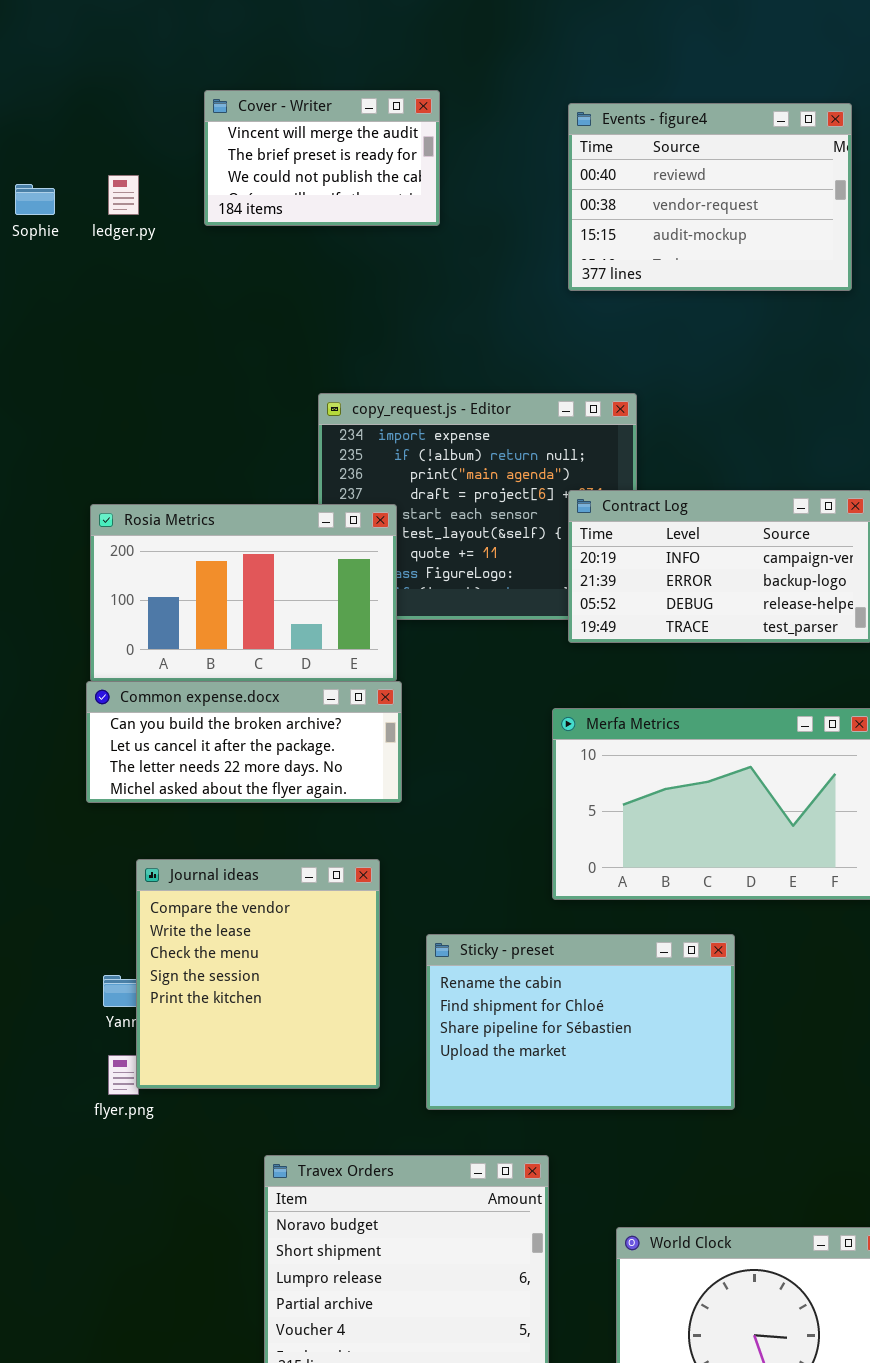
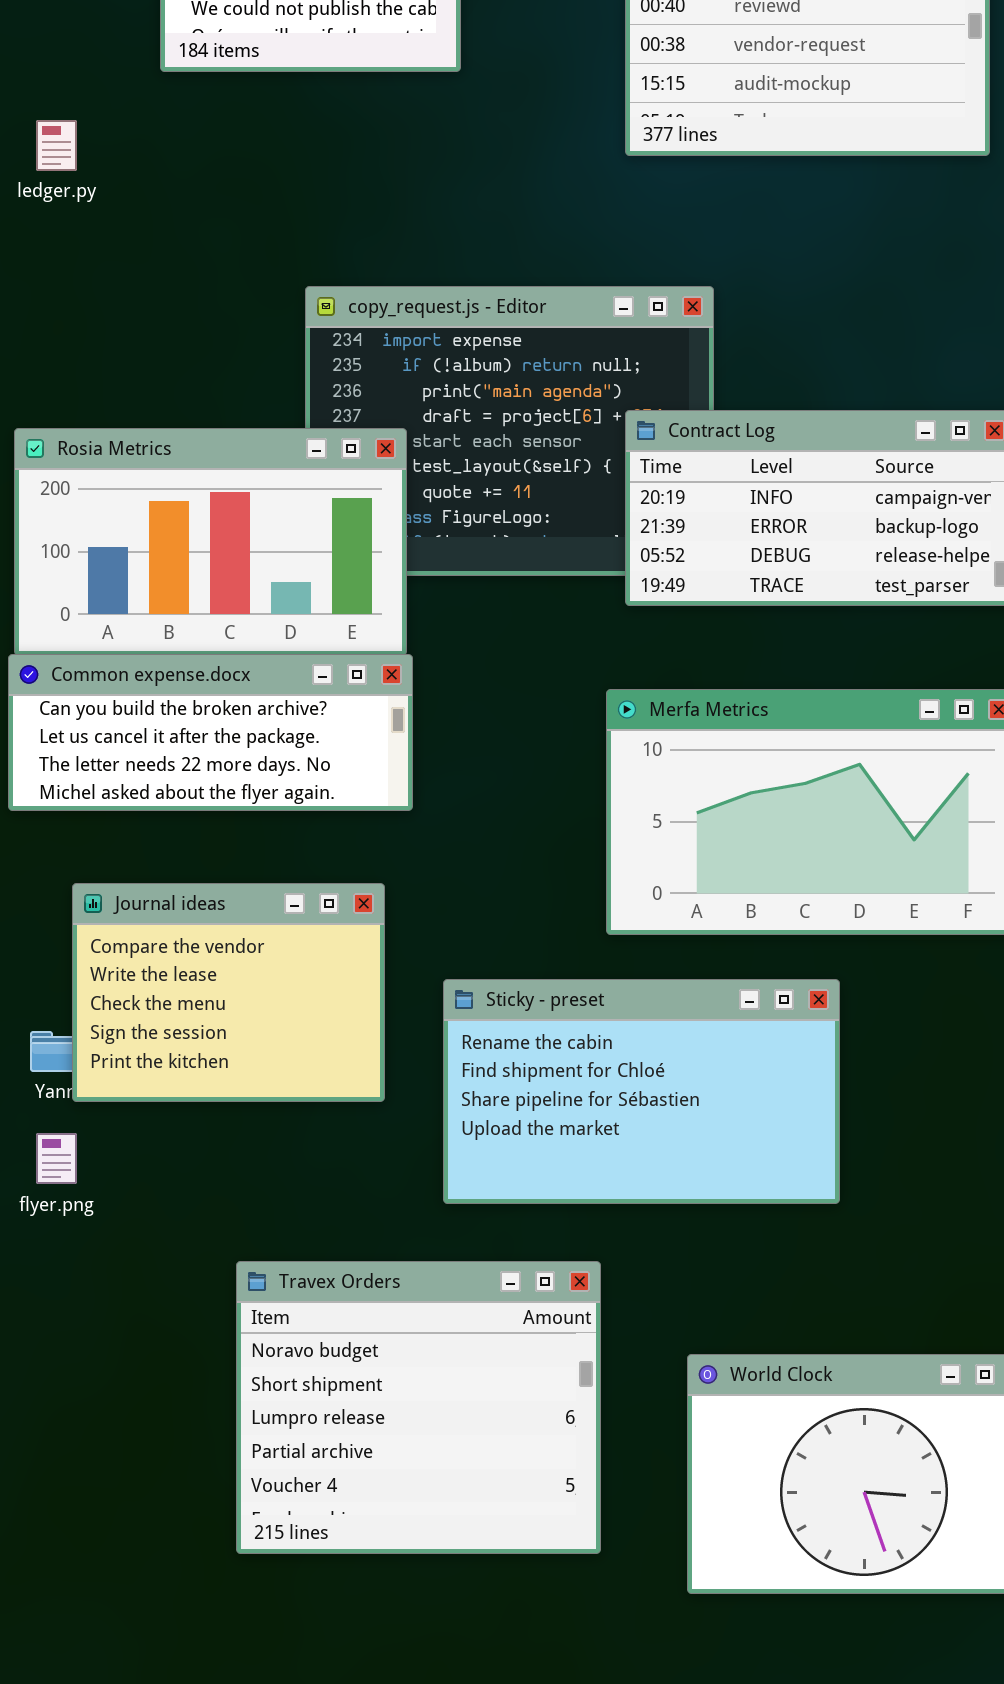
ledger.py: [108,175,139,215] -> [36,120,77,171], moved
Journal ideas: [136,859,380,1089] -> [72,883,385,1102], resized

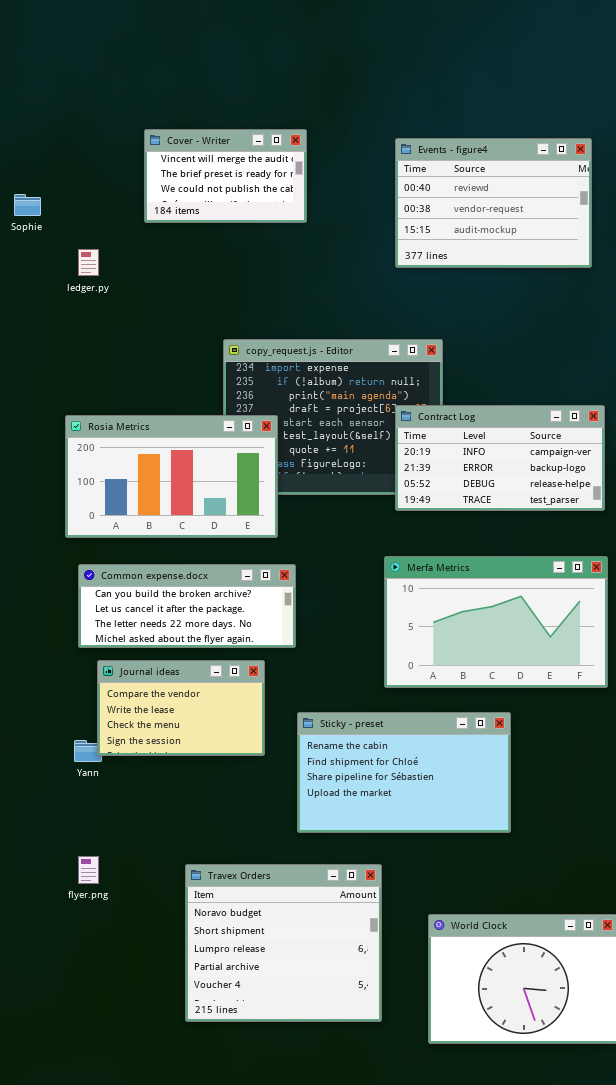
Common expense.docx: [8,654,413,811] -> [78,564,296,648], moved
Journal ideas: [72,883,385,1102] -> [97,660,265,756], resized
flyer.png: [36,1133,77,1184] -> [78,856,99,884], moved

